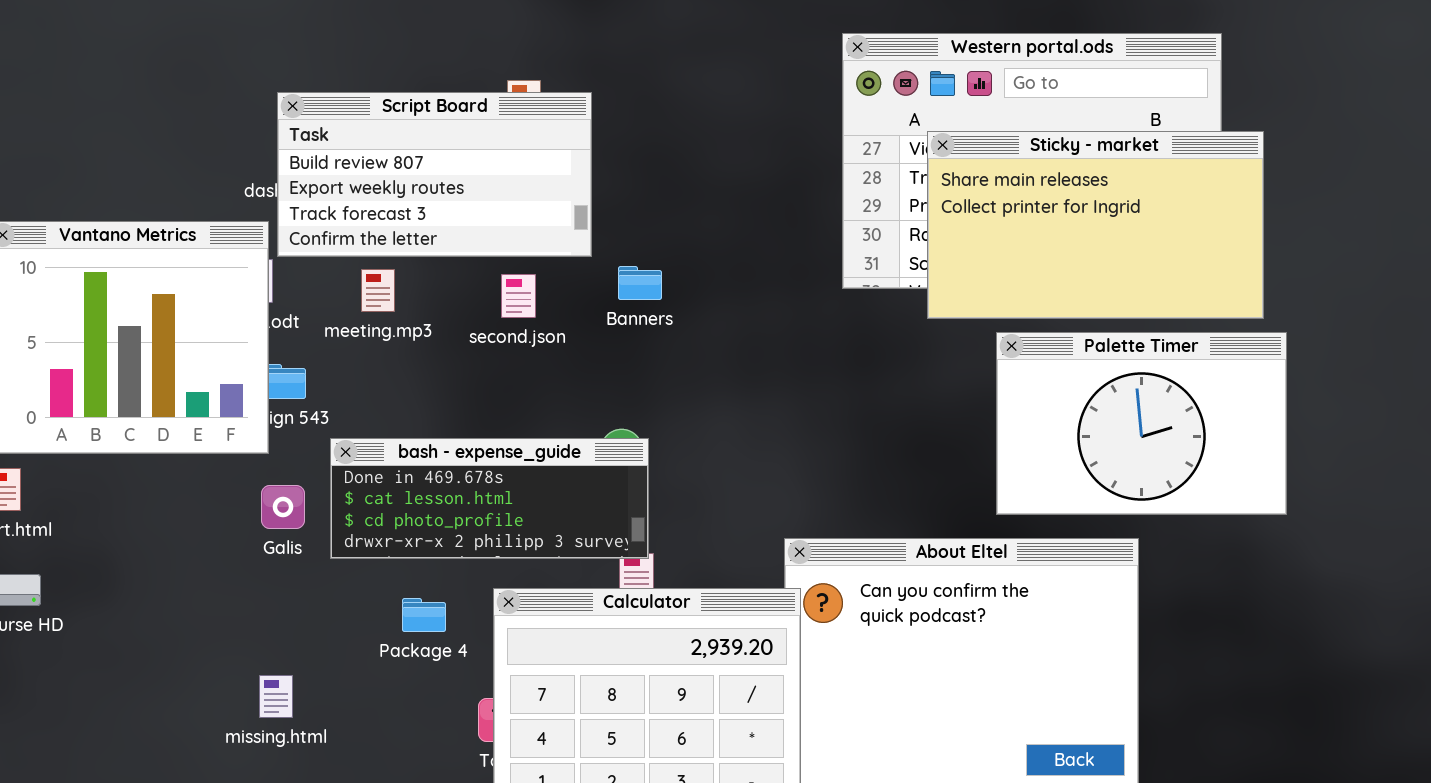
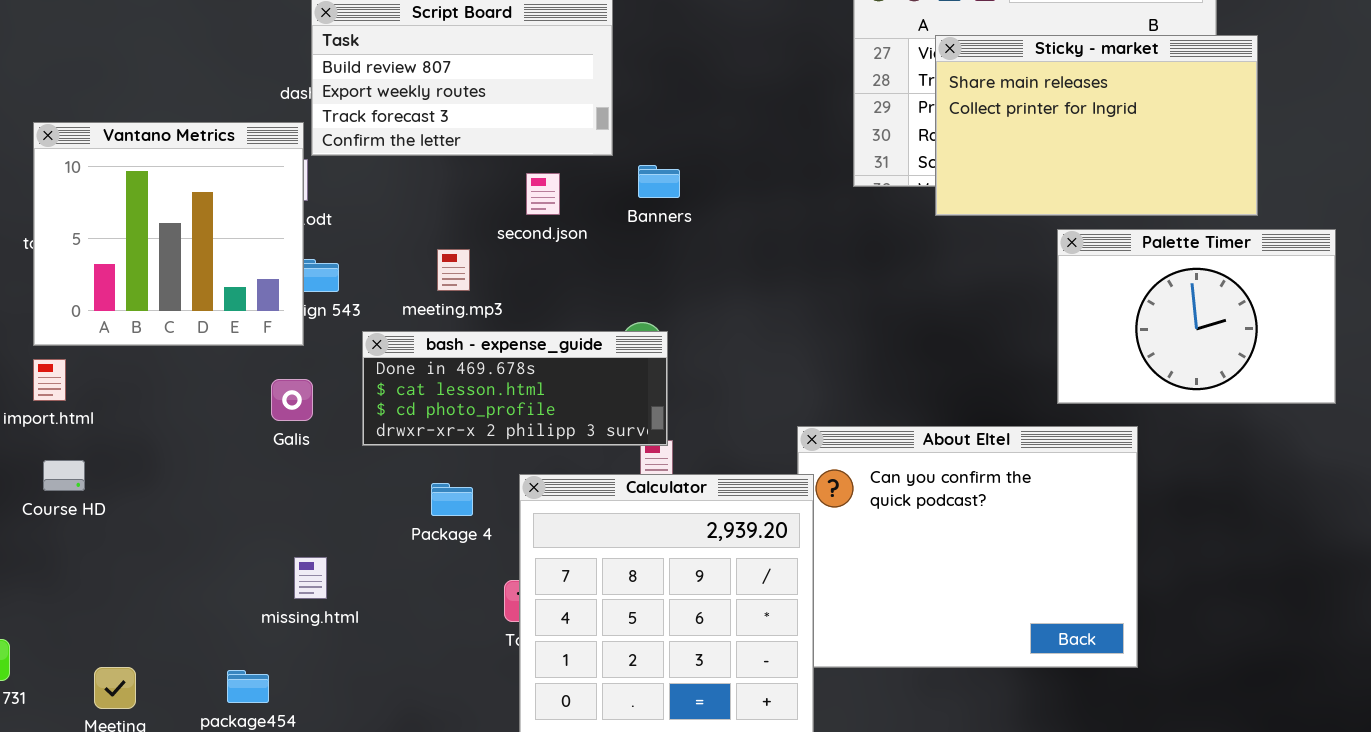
meeting.mp3: [361,269,395,312] -> [437,249,470,291], moved
Palette Timer: [996,332,1287,515] -> [1057,229,1336,404], moved
Galis: [261,485,305,529] -> [271,379,313,421], moved

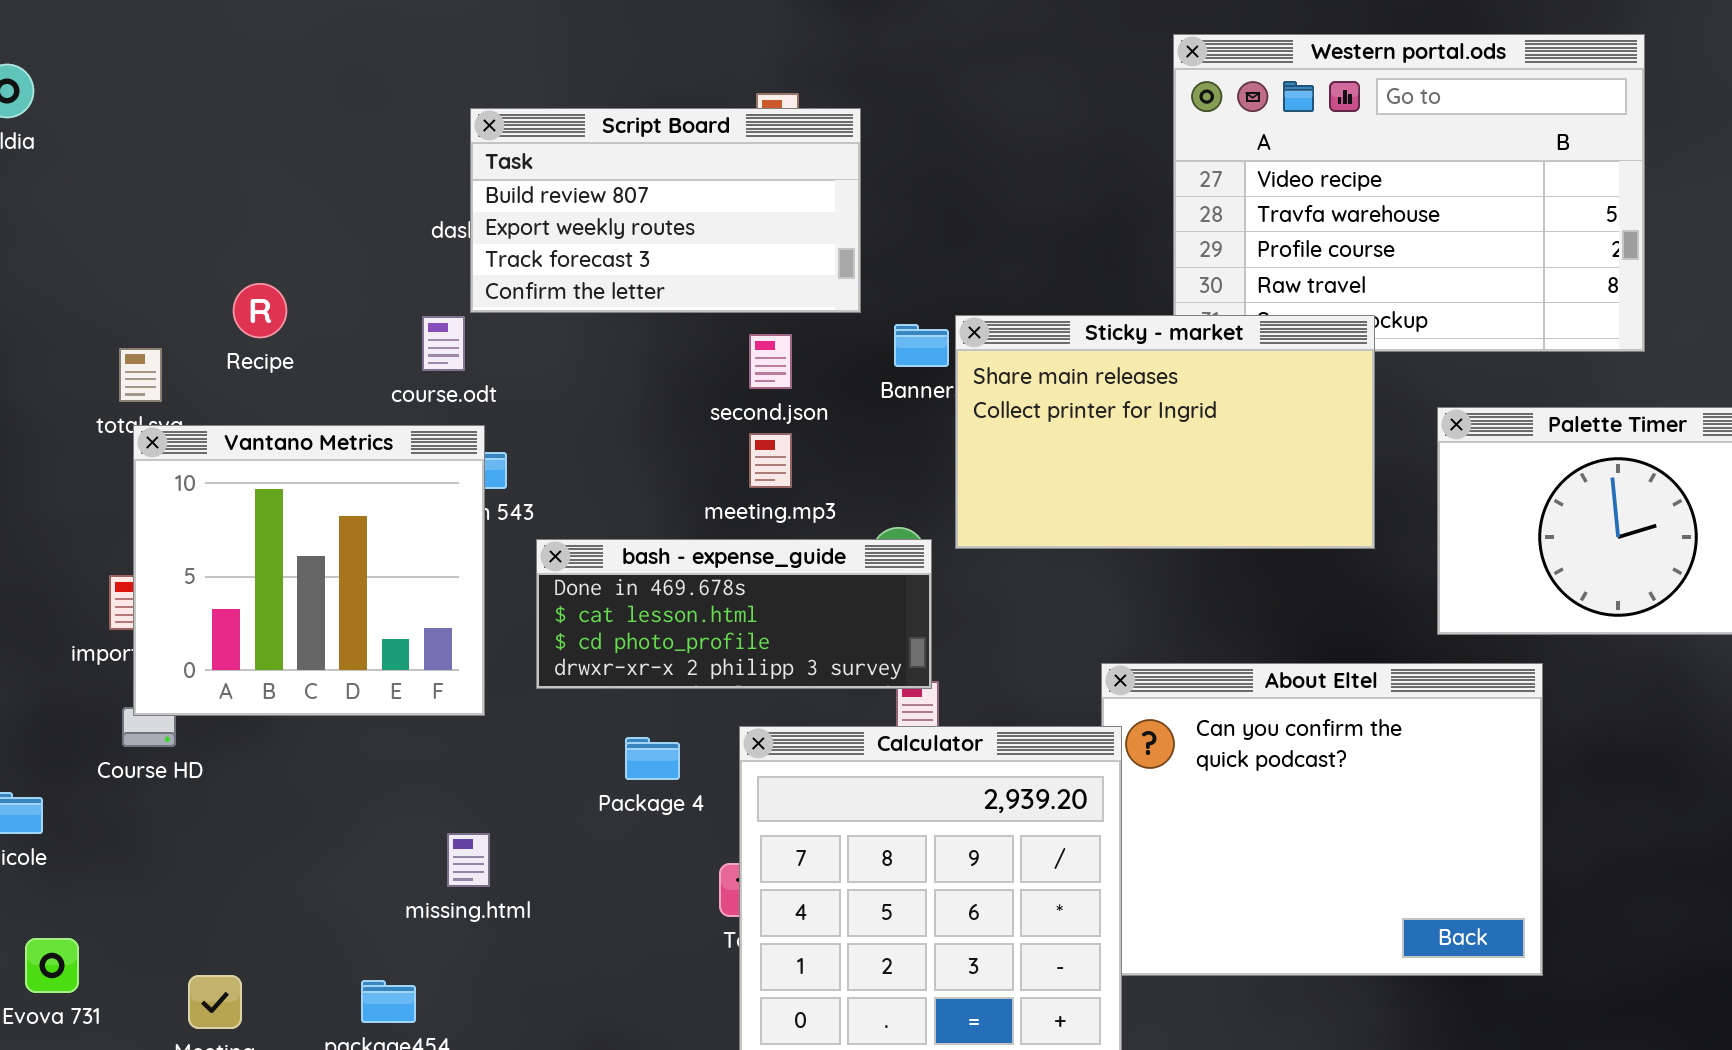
Sticky - market: [935,35,1258,216] -> [955,315,1375,549], moved
Vantano Metrics: [33,122,304,346] -> [133,425,485,716], moved
meeting.mp3: [437,249,470,291] -> [749,433,792,488], moved

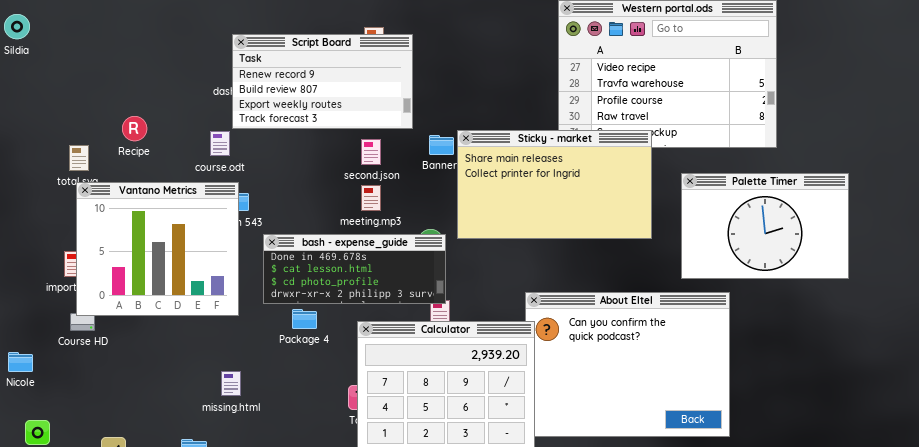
Script Board: [470,108,861,313] -> [232,34,413,129], scrolled up 1 row
Package 4: [625,737,680,780] -> [292,309,317,329], moved

